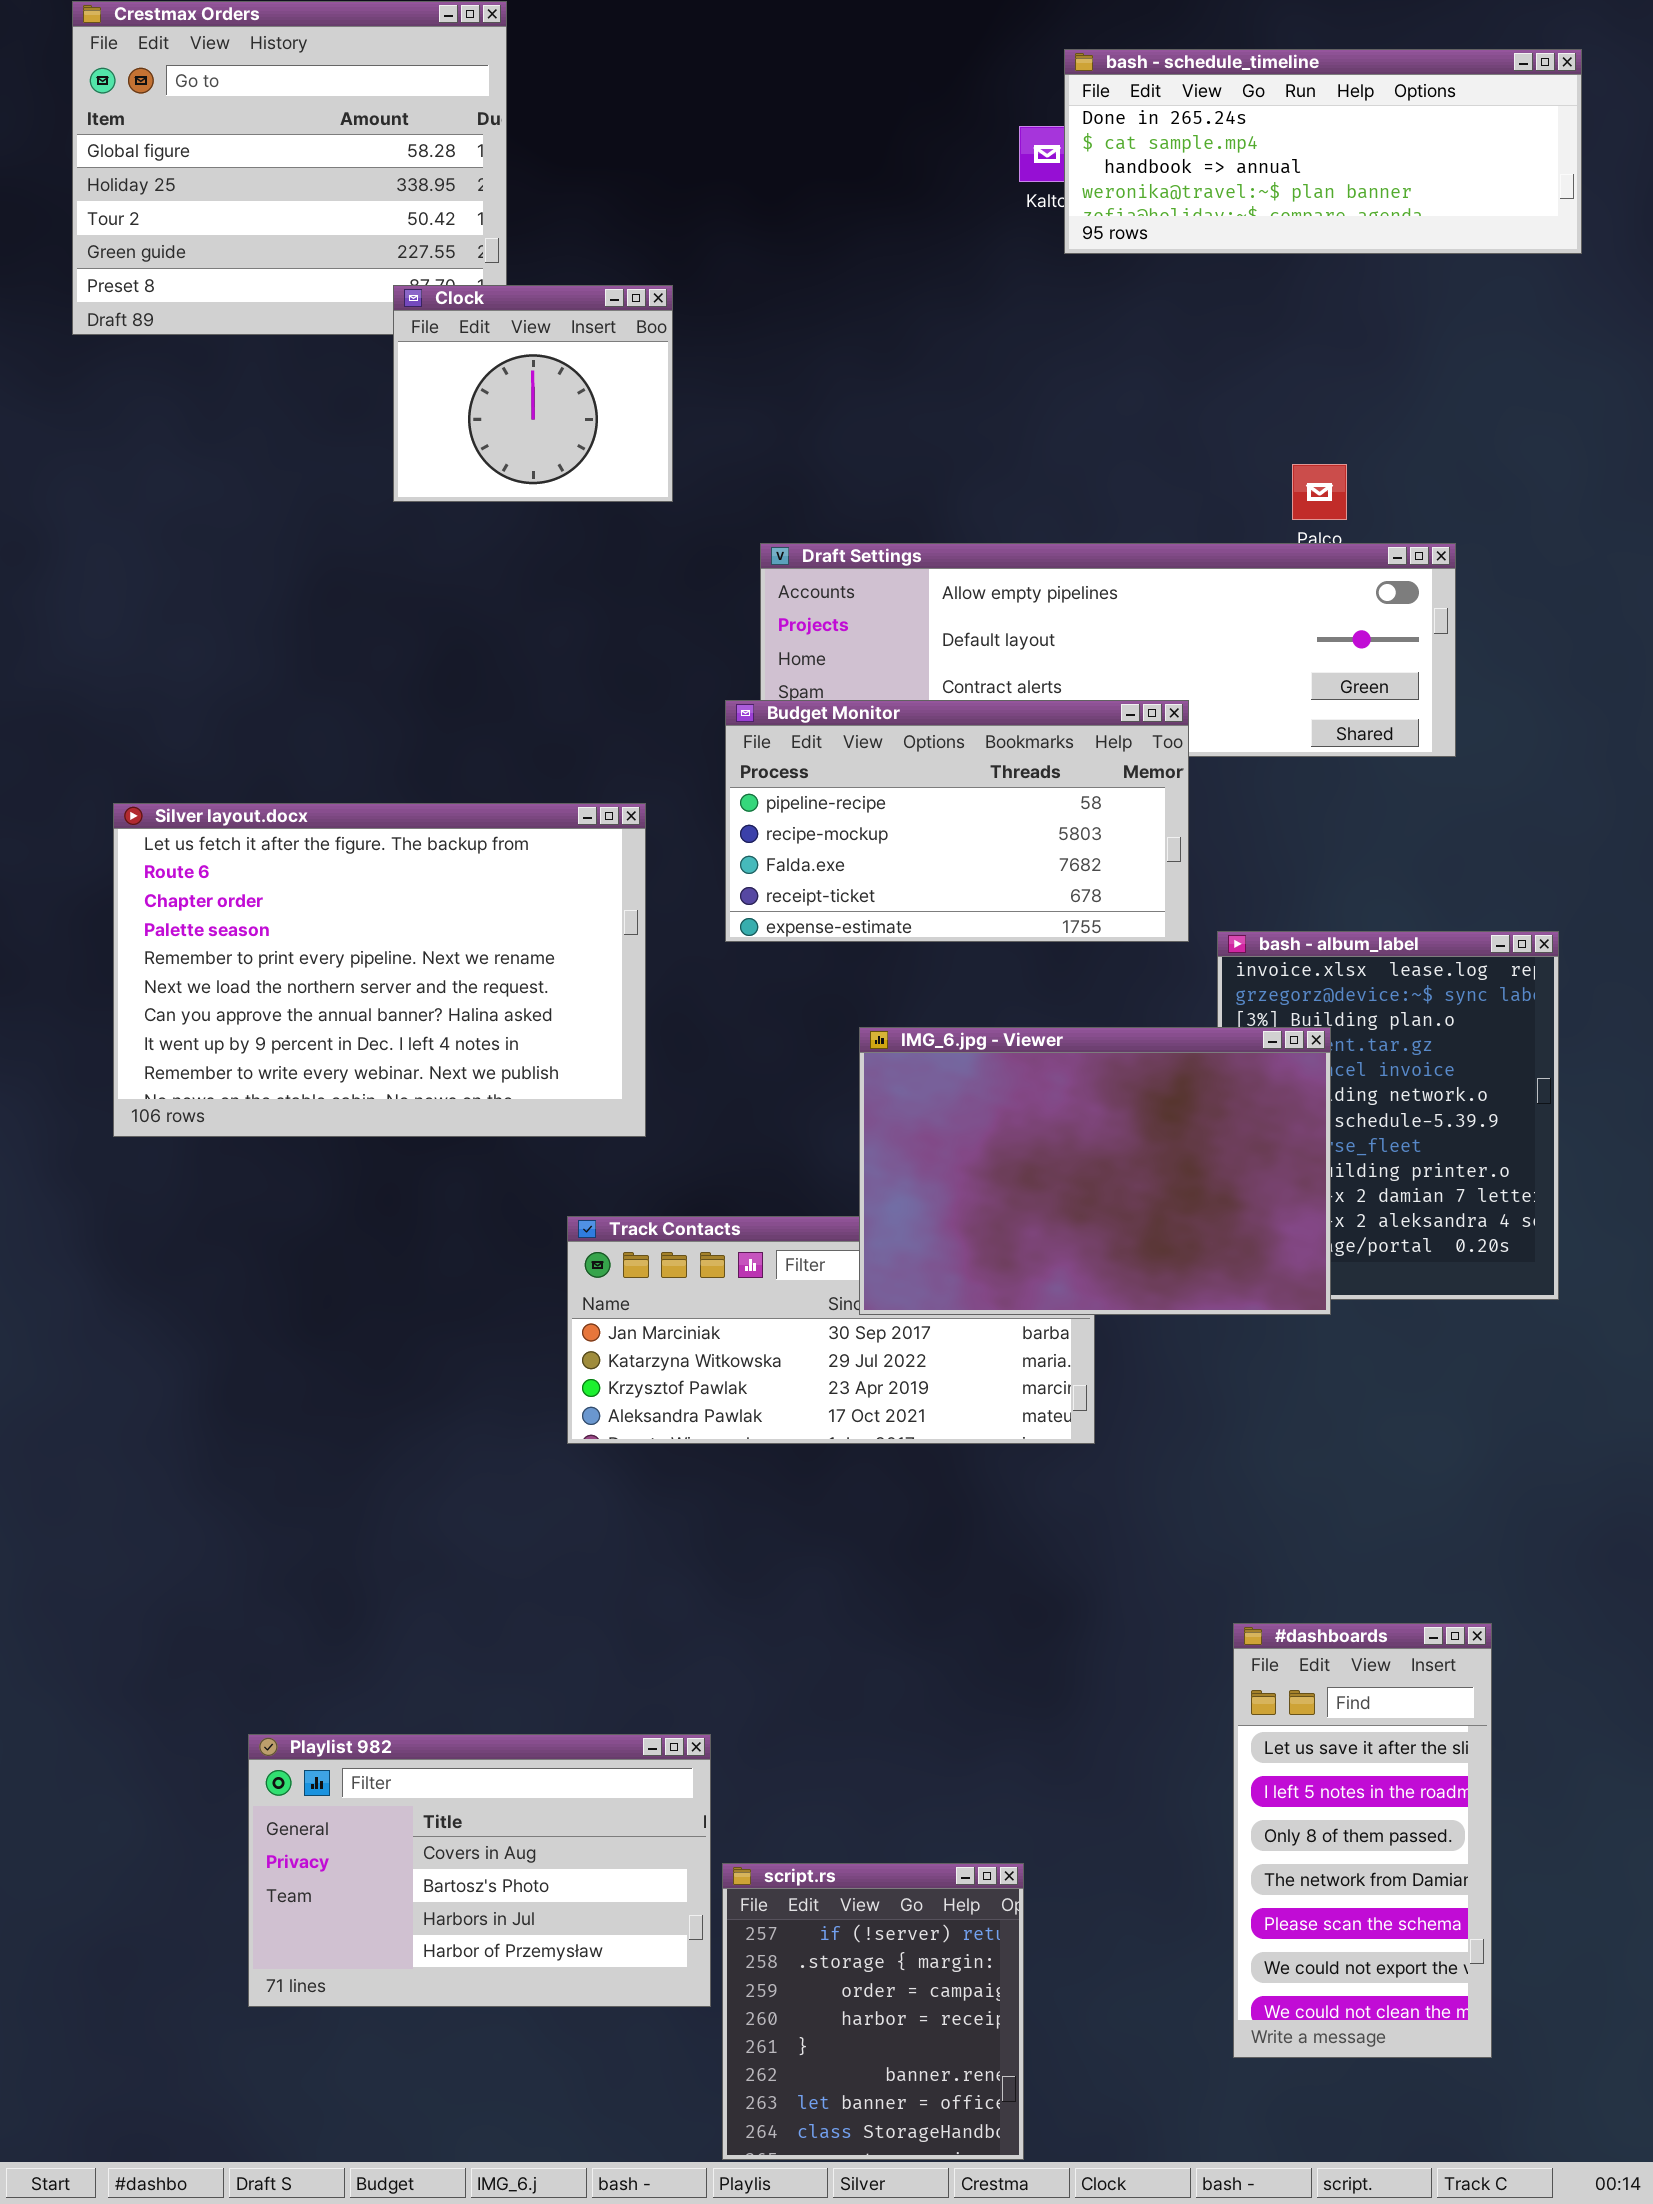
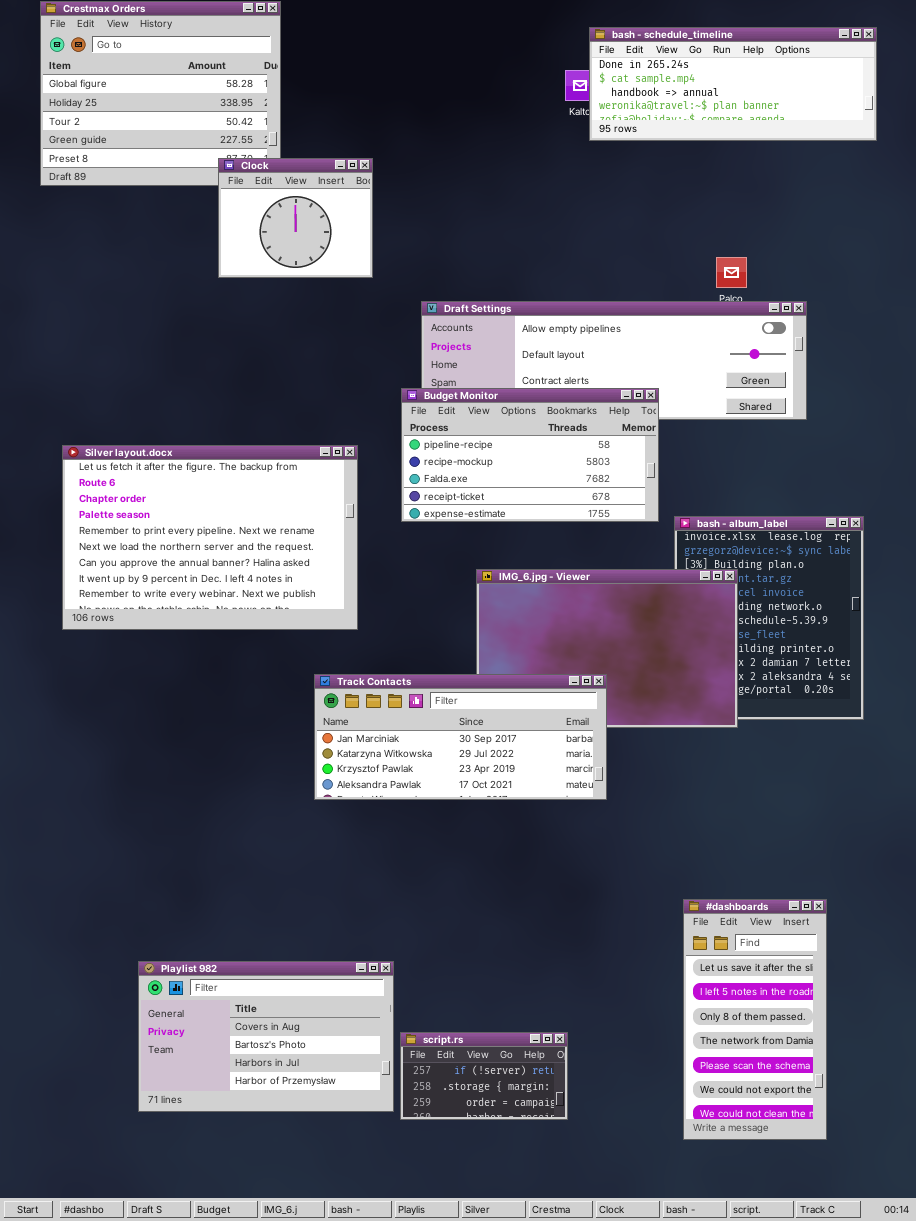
Track Contacts: [567,1216,1095,1444] -> [314,674,607,800], raised
script.rs: [722,1863,1024,2160] -> [400,1032,568,1120], resized

